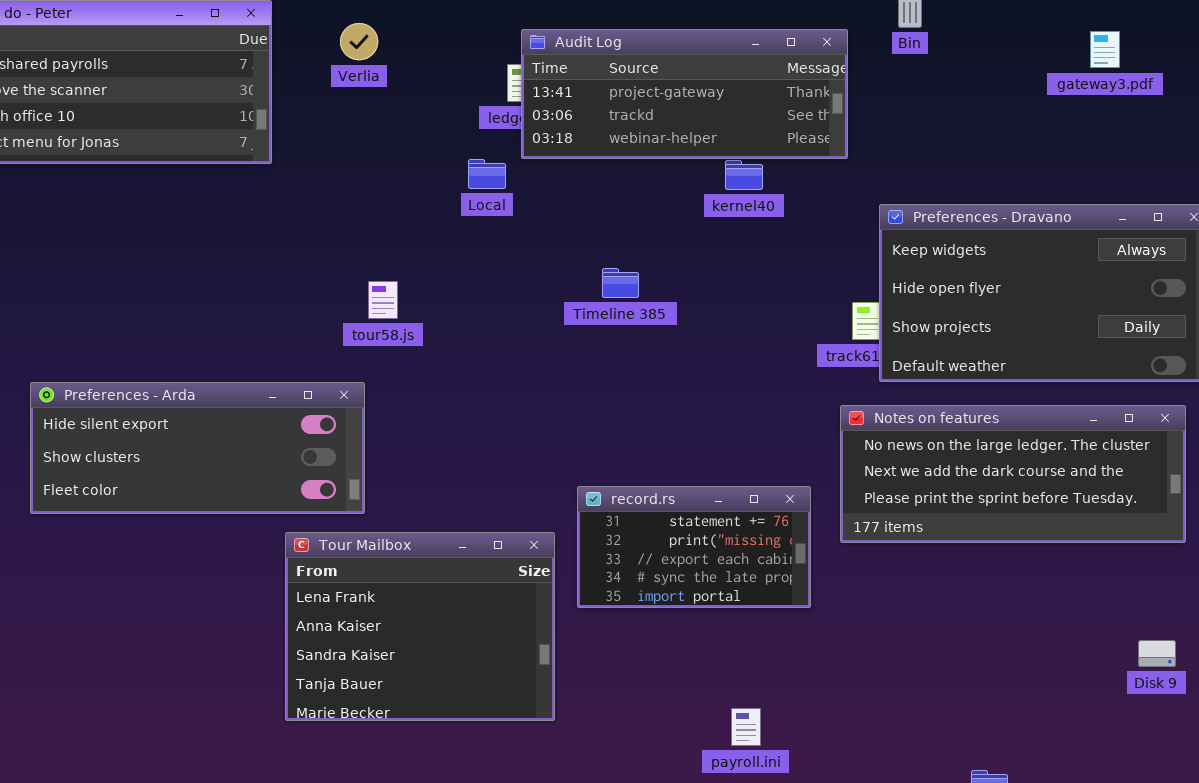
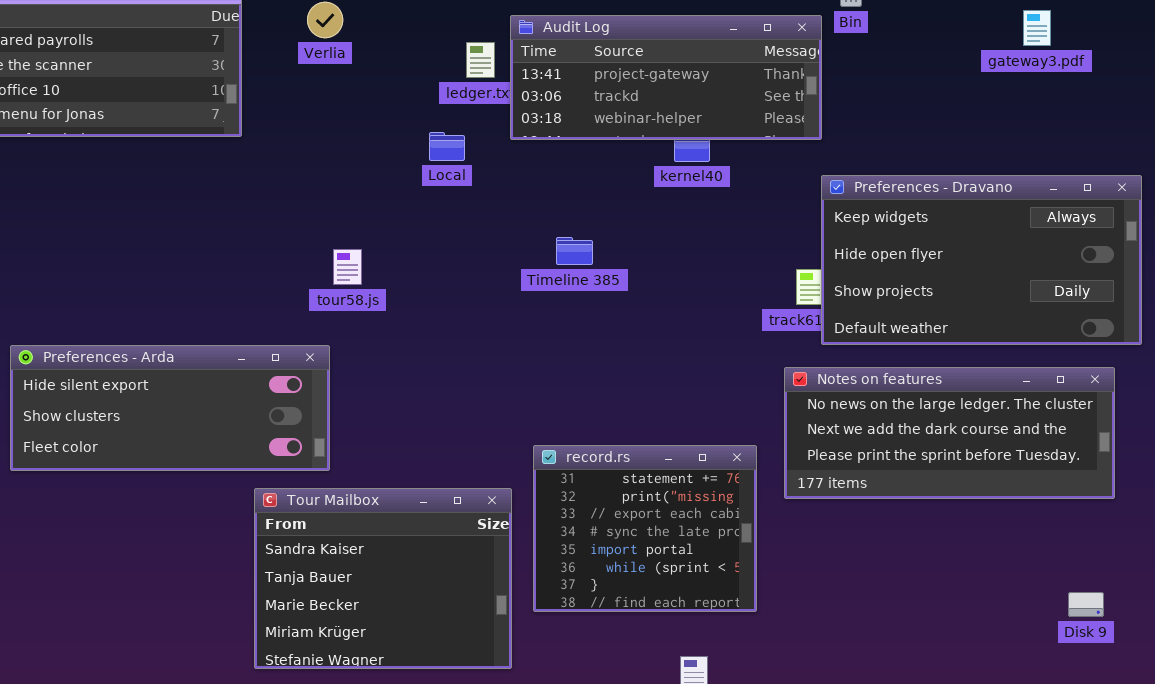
Audit Log: [521,29,848,159] -> [510,15,822,140], moved
record.rs: [577,486,811,608] -> [533,445,757,612], resized
Tour Mailbox: [285,532,555,721] -> [254,488,512,669], scrolled down 2 rows

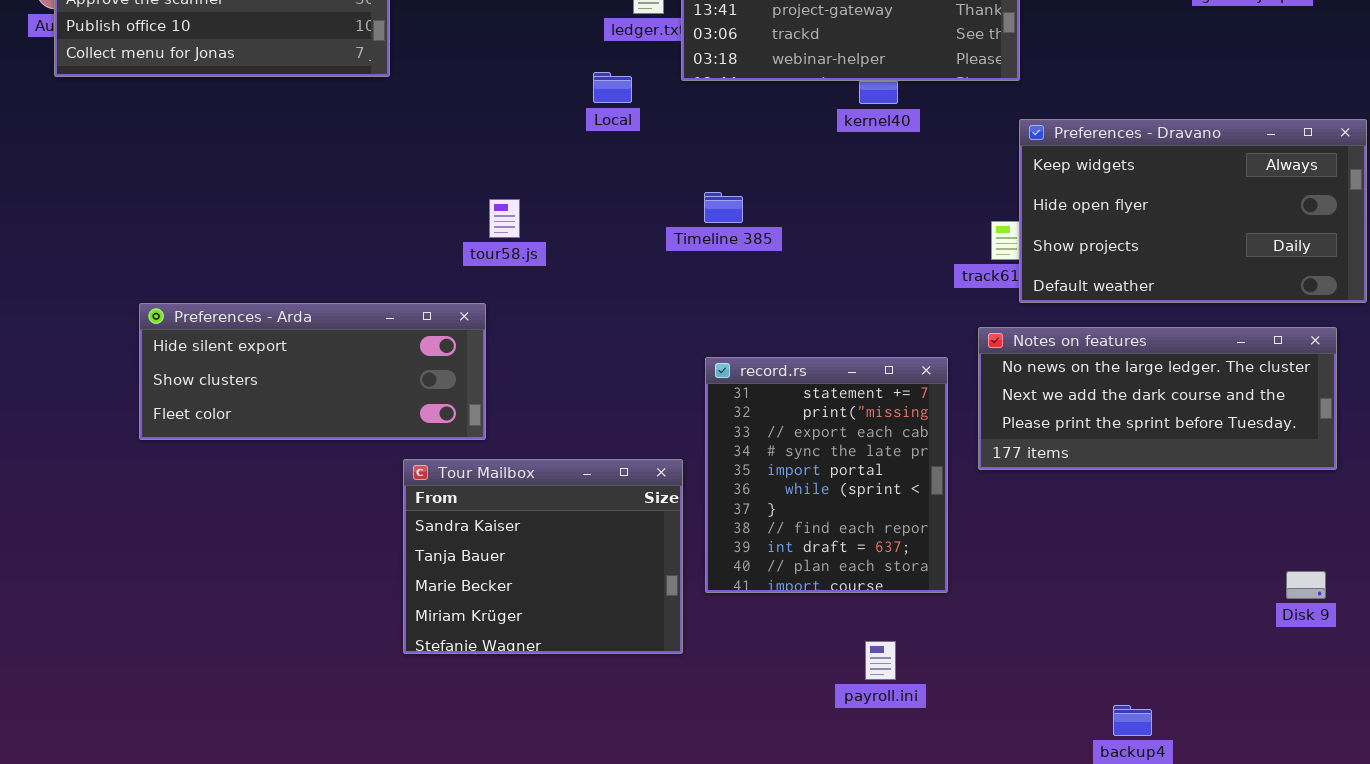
Timeline 385: [556,237,593,265] -> [704,192,743,223], moved
record.rs: [533,445,757,612] -> [705,357,948,593], resized

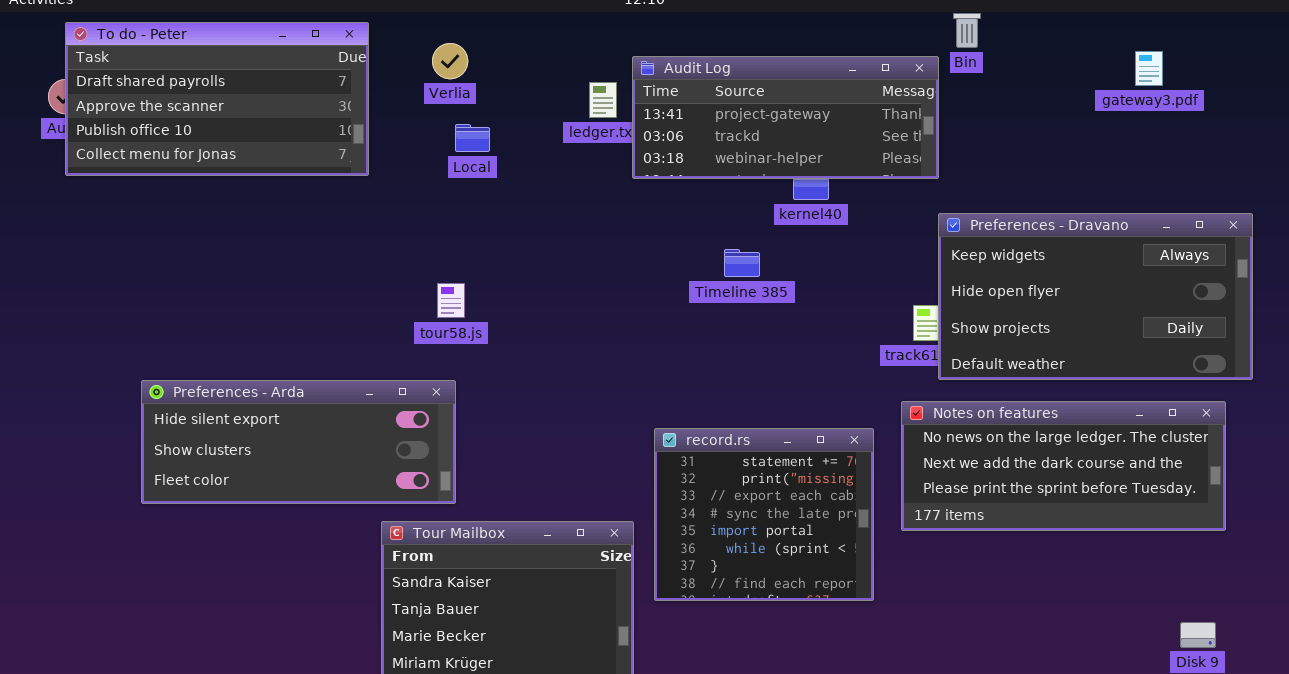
Local: [593,72,632,103] -> [455,124,490,152], moved
Timeline 385: [704,192,743,223] -> [724,249,760,277], moved
tour58.js: [489,199,520,238] -> [437,283,465,318], moved
record.rs: [705,357,948,593] -> [654,428,874,601], resized

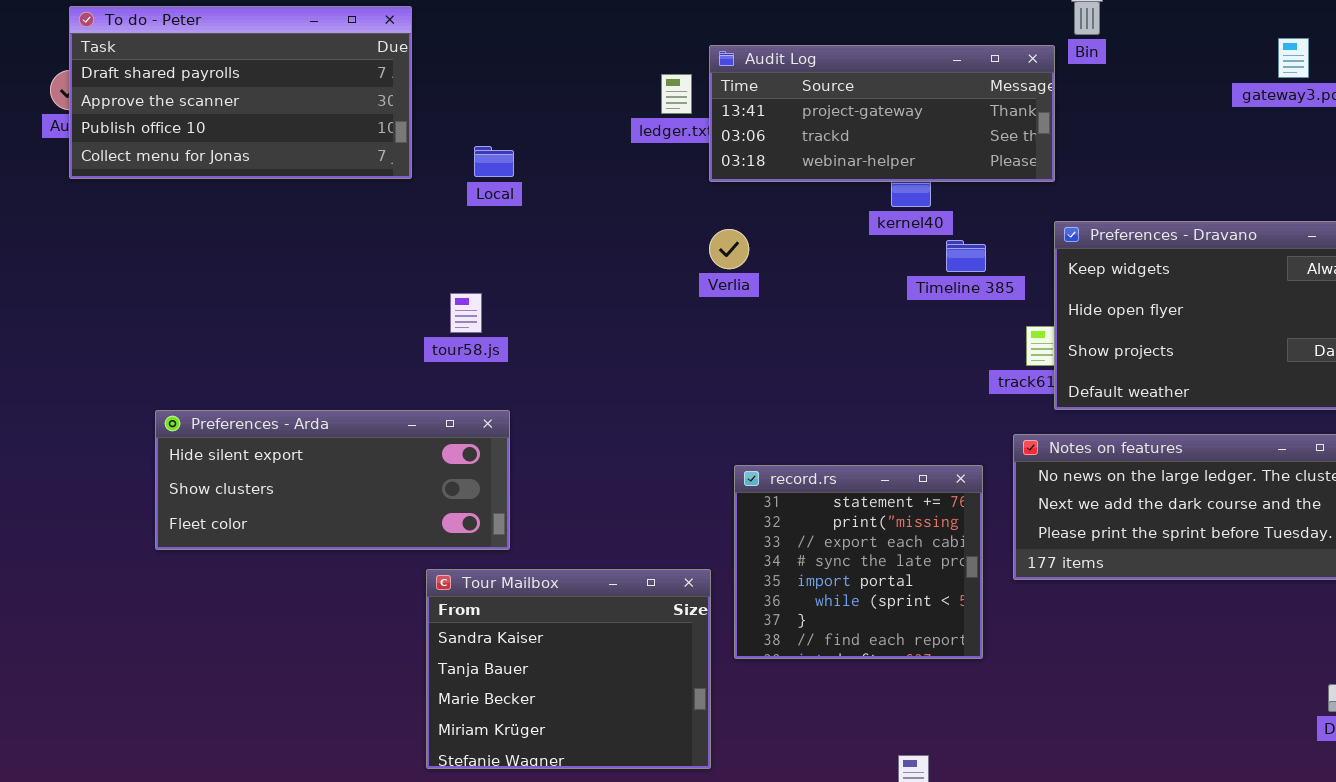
Verlia: [432,43,468,79] -> [709,229,749,269], moved
Local: [455,124,490,152] -> [474,146,514,177], moved
Timeline 385: [724,249,760,277] -> [946,240,986,272], moved
tour58.js: [437,283,465,318] -> [450,293,482,333], moved

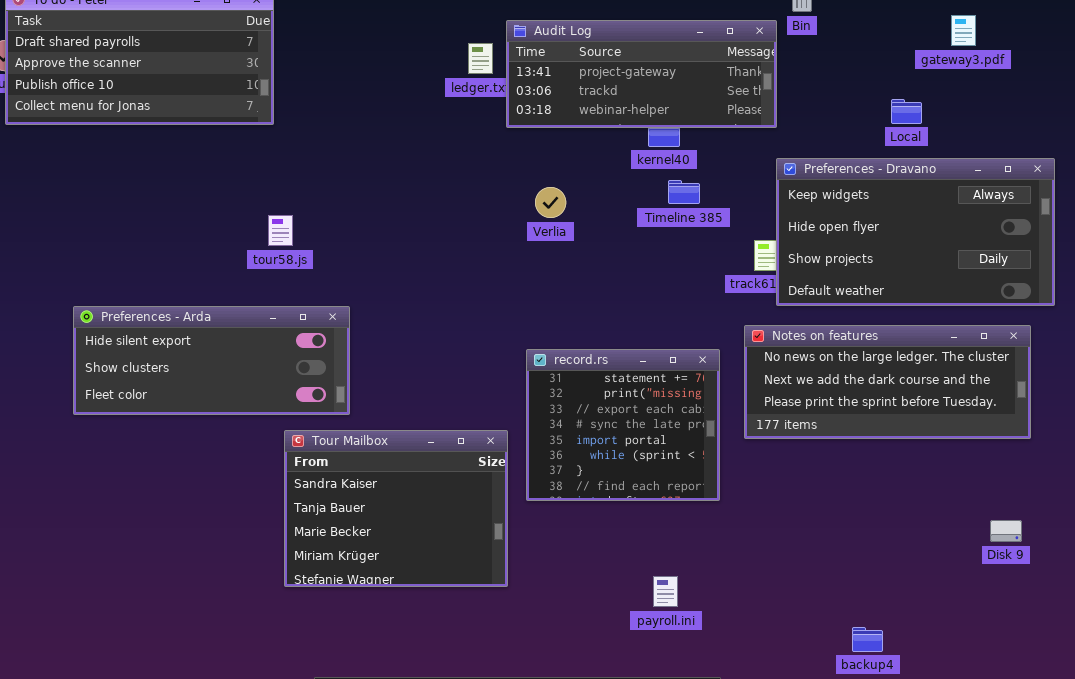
Local: [474,146,514,177] -> [891,99,922,124], moved
Verlia: [709,229,749,269] -> [535,187,566,218], moved
Timeline 385: [946,240,986,272] -> [668,180,700,204], moved
tour58.js: [450,293,482,333] -> [268,215,293,246], moved

